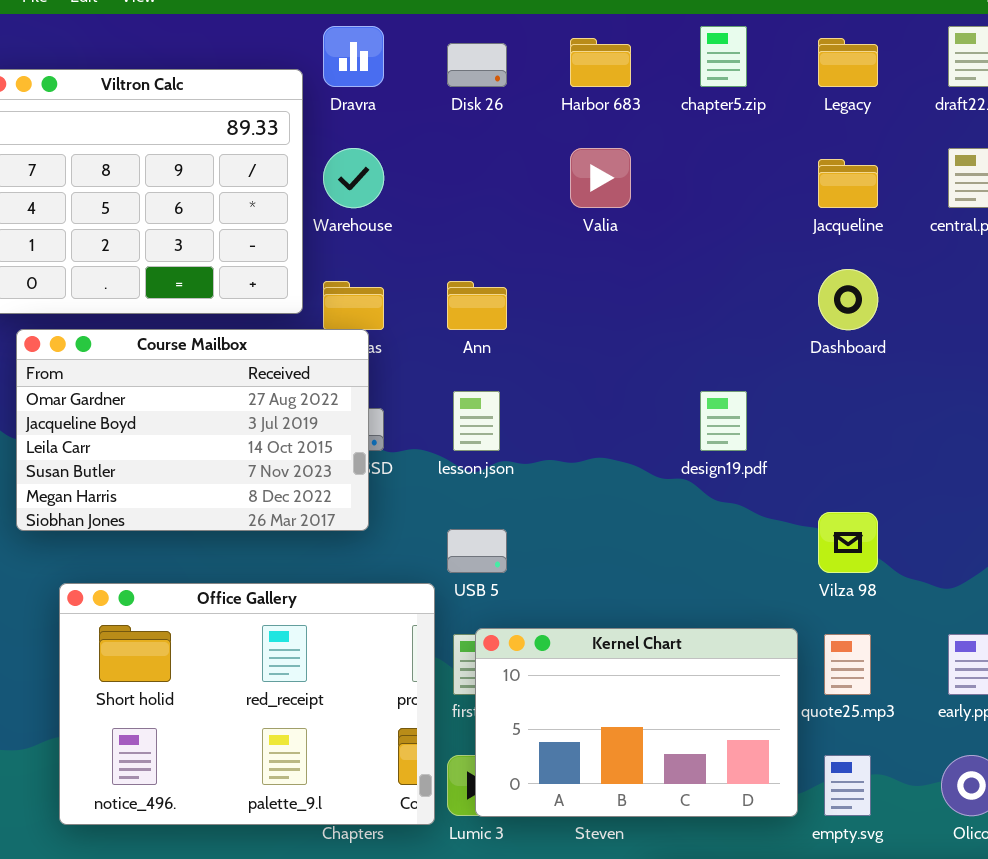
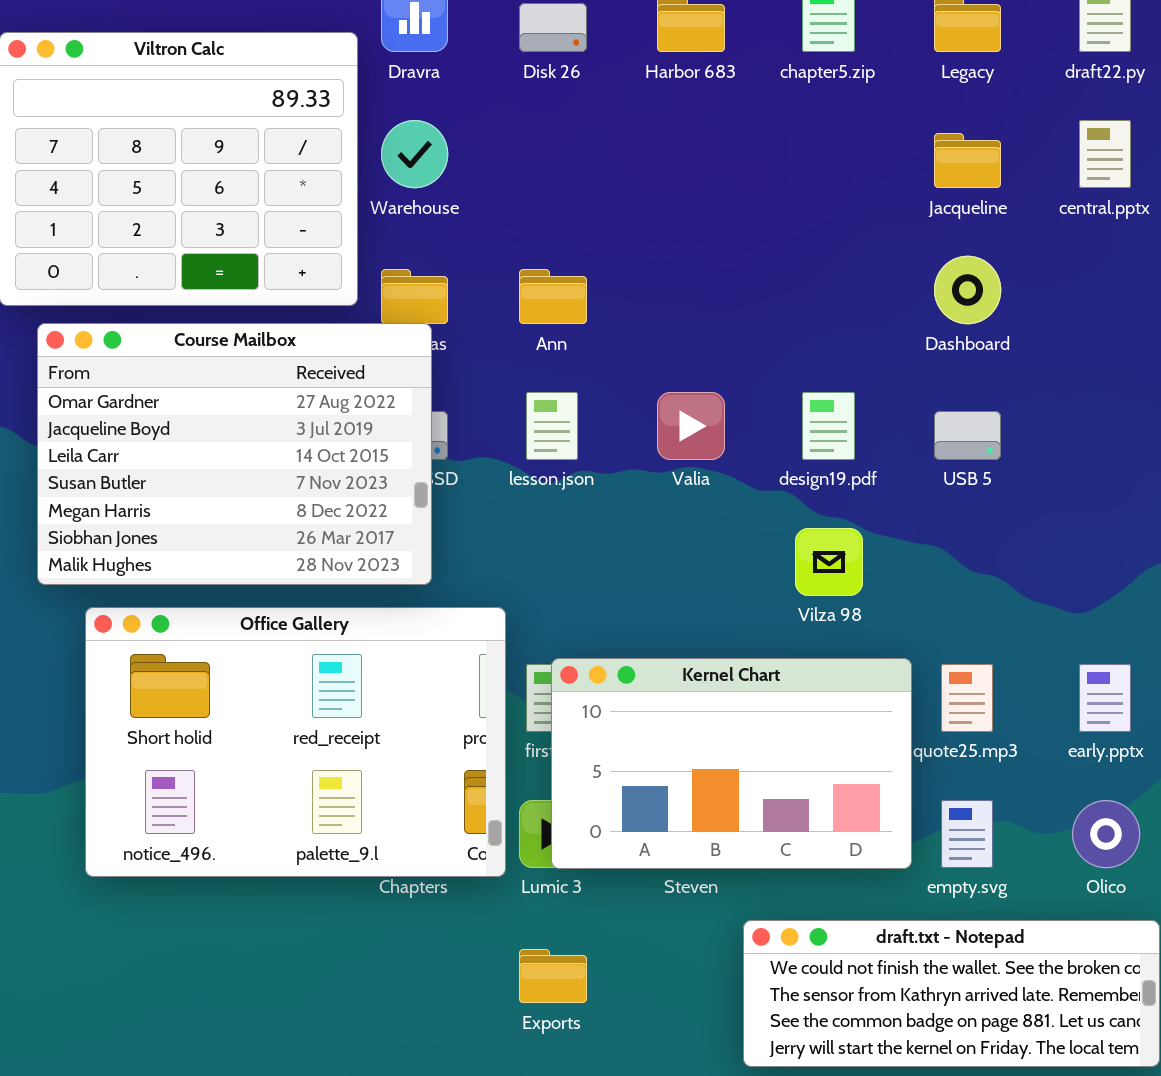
Valia: [570,148,631,208] -> [657,392,725,460], moved
Course Mailbox: [16,329,369,531] -> [37,323,432,585], resized
Vilza 98: [818,512,878,573] -> [795,528,863,596], moved
USB 5: [447,529,507,573] -> [934,411,1001,460], moved

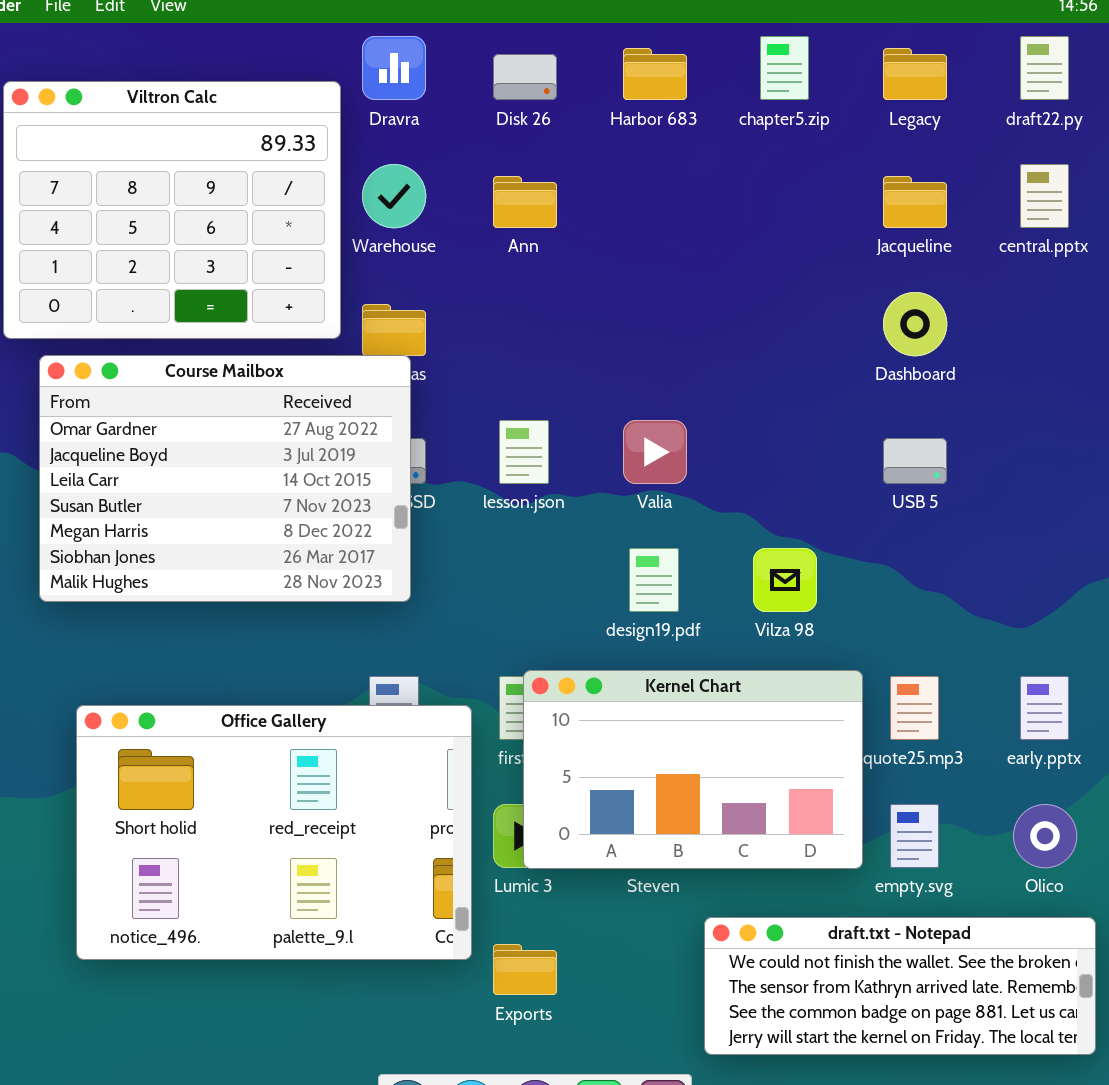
Ann: [519,269,587,324] -> [493,176,557,228], moved
design19.pdf: [802,392,855,460] -> [629,548,679,612], moved
Office Gallery: [85,607,506,877] -> [76,705,472,960], moved

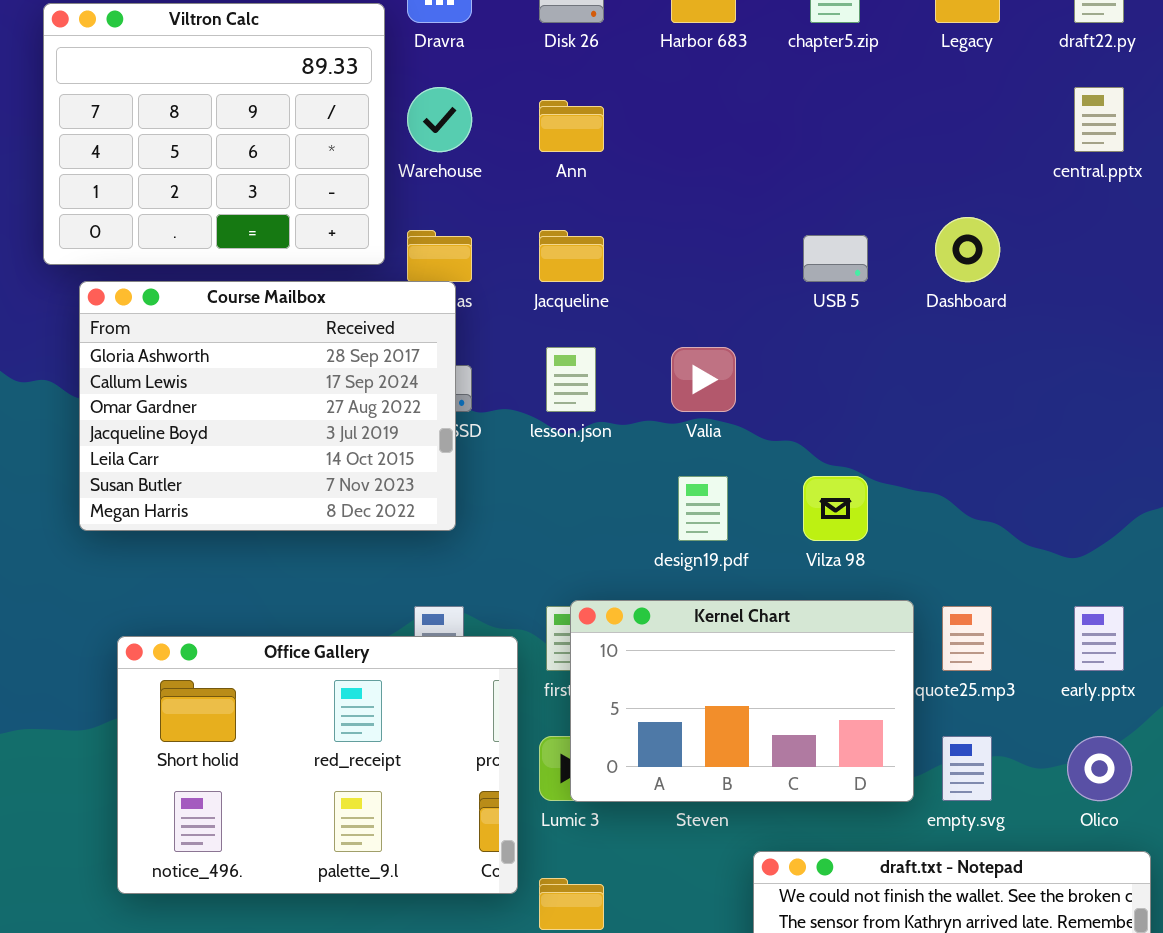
Jacqueline: [883,176,947,228] -> [539,230,604,282], moved
Course Mailbox: [39,355,411,602] -> [79,281,456,531], scrolled up 2 rows
USB 5: [883,438,947,484] -> [803,235,868,282], moved

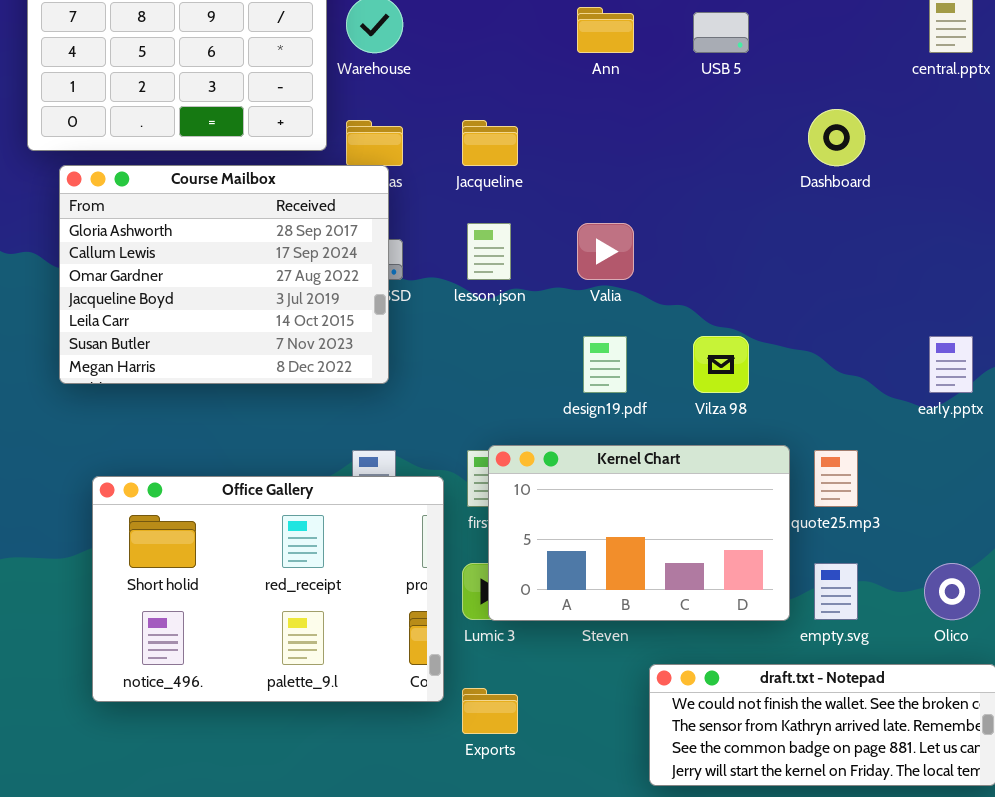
Ann: [539,100,604,152] -> [577,7,634,53], moved
USB 5: [803,235,868,282] -> [693,12,749,53], moved
early.pptx: [1074,606,1124,671] -> [929,336,973,393], moved

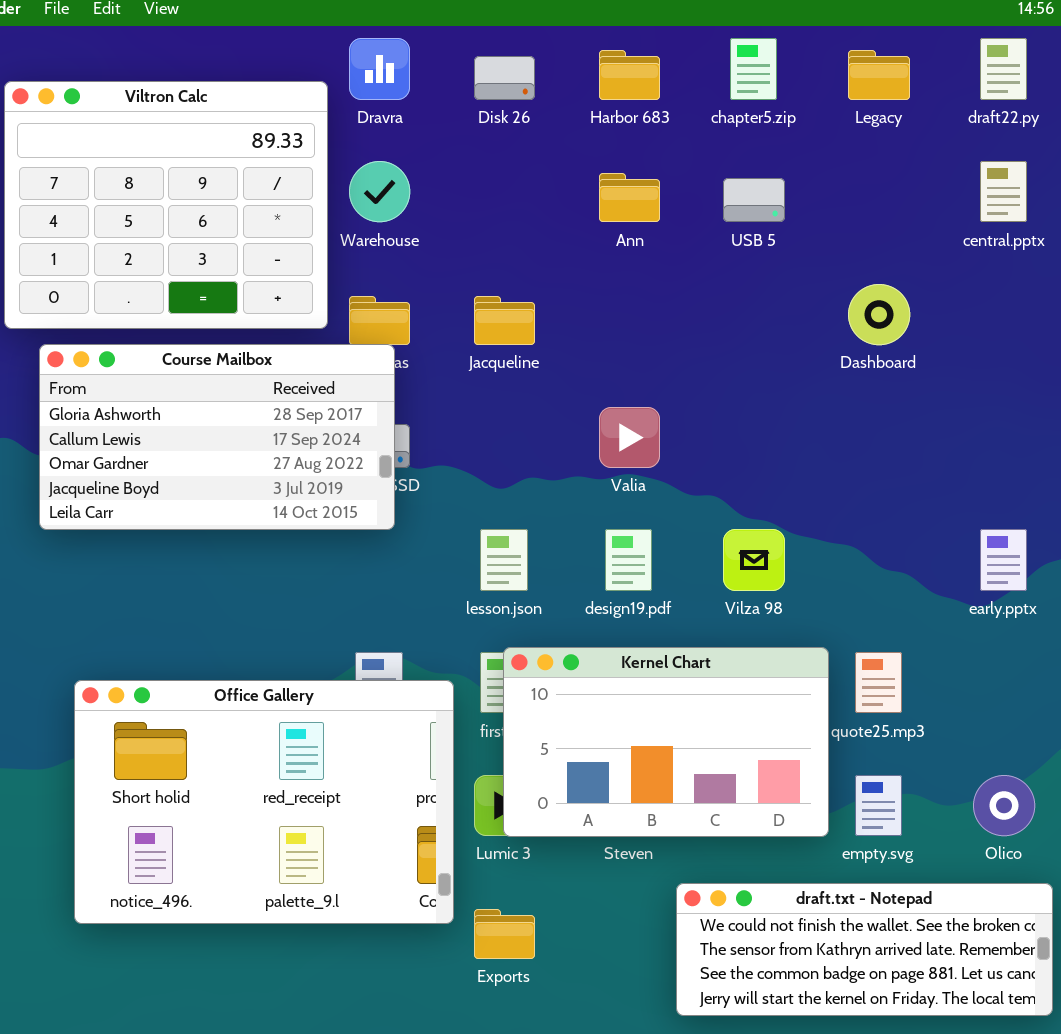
Course Mailbox: [59,165,389,384] -> [39,344,395,530], resized
lesson.json: [467,223,511,280] -> [480,529,528,591], moved

